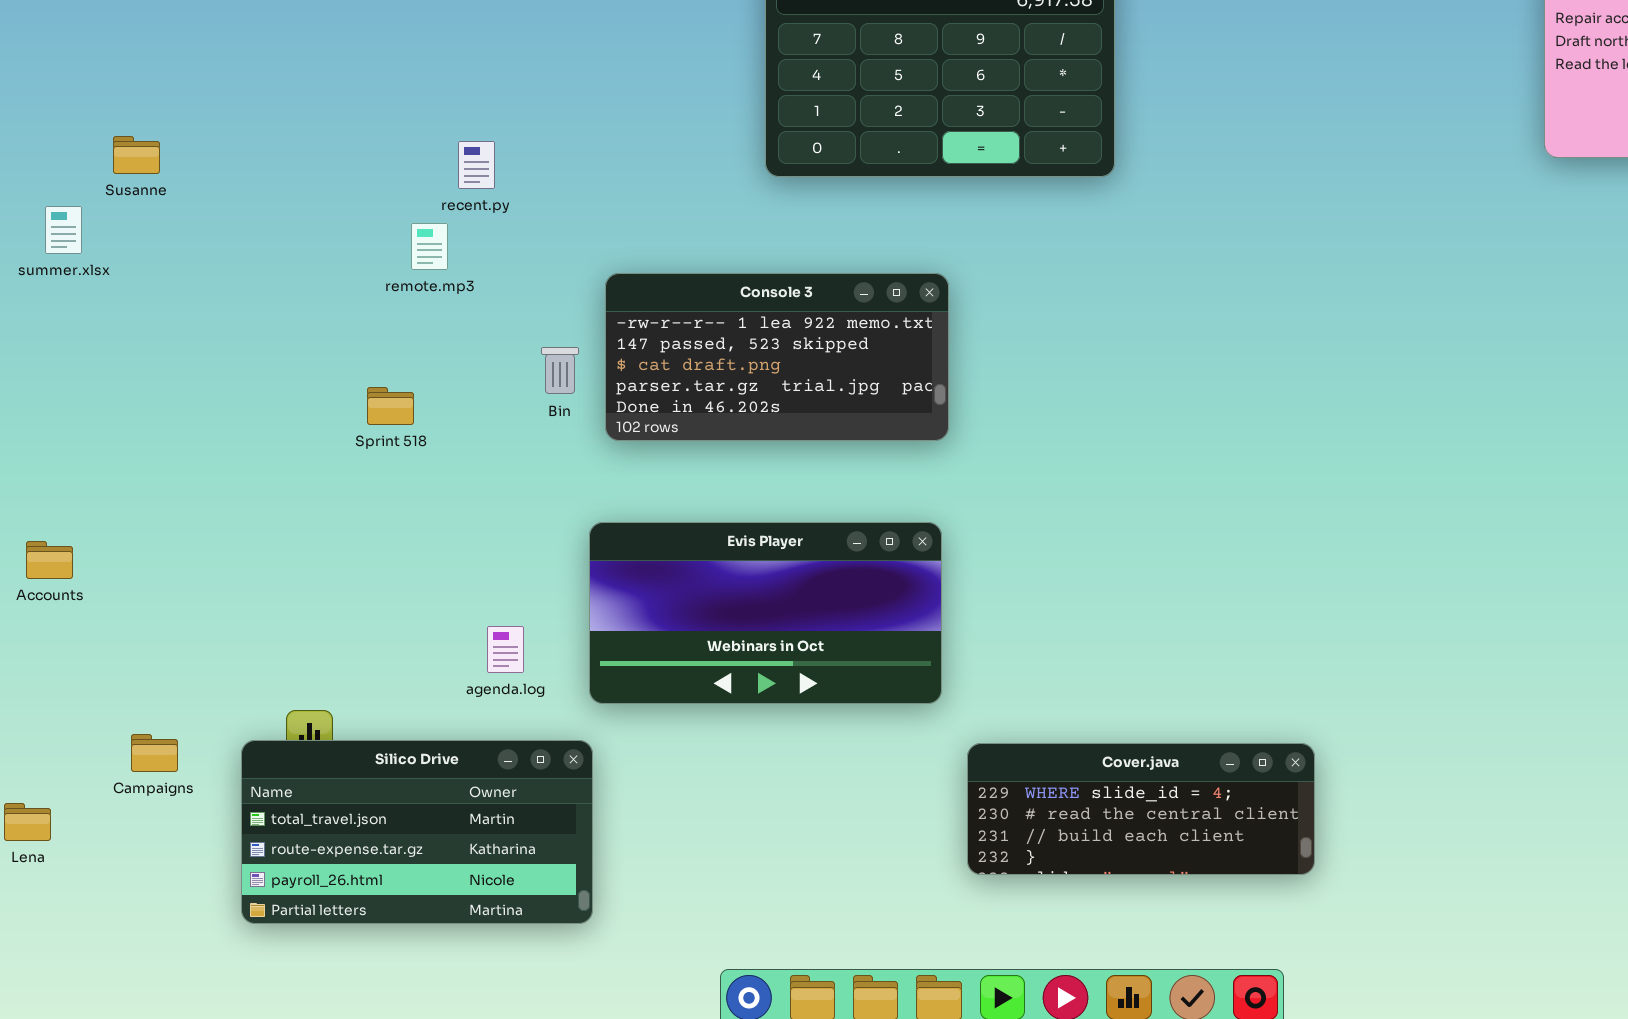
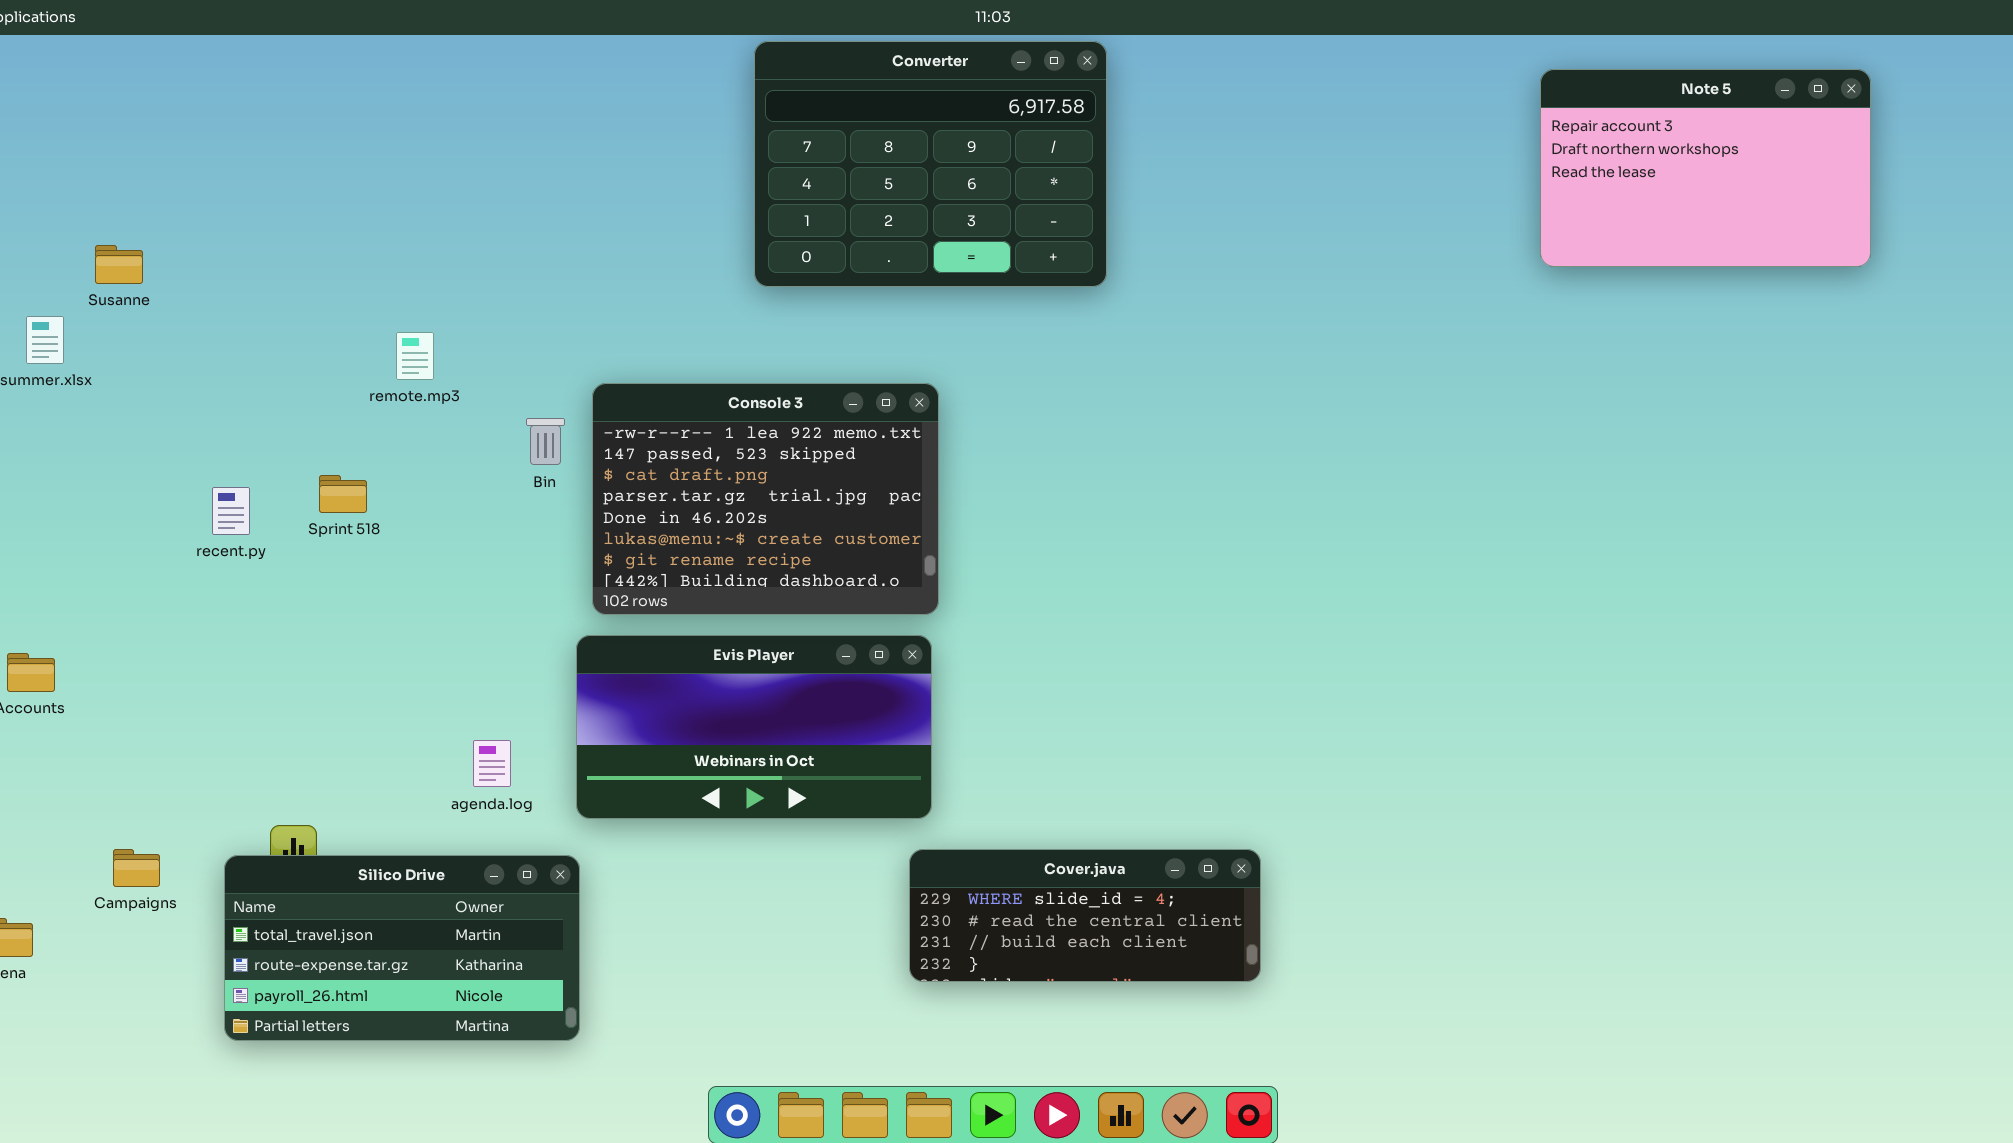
recent.py: [458,141,495,189] -> [212,487,250,535], moved
Console 3: [605,273,949,441] -> [592,383,939,615], resized
Bin: [541,347,579,394] -> [526,418,565,465], moved
Sprint 518: [367,387,414,425] -> [319,475,367,513], moved
Cover.java: [967,743,1315,875] -> [909,849,1261,982], moved

